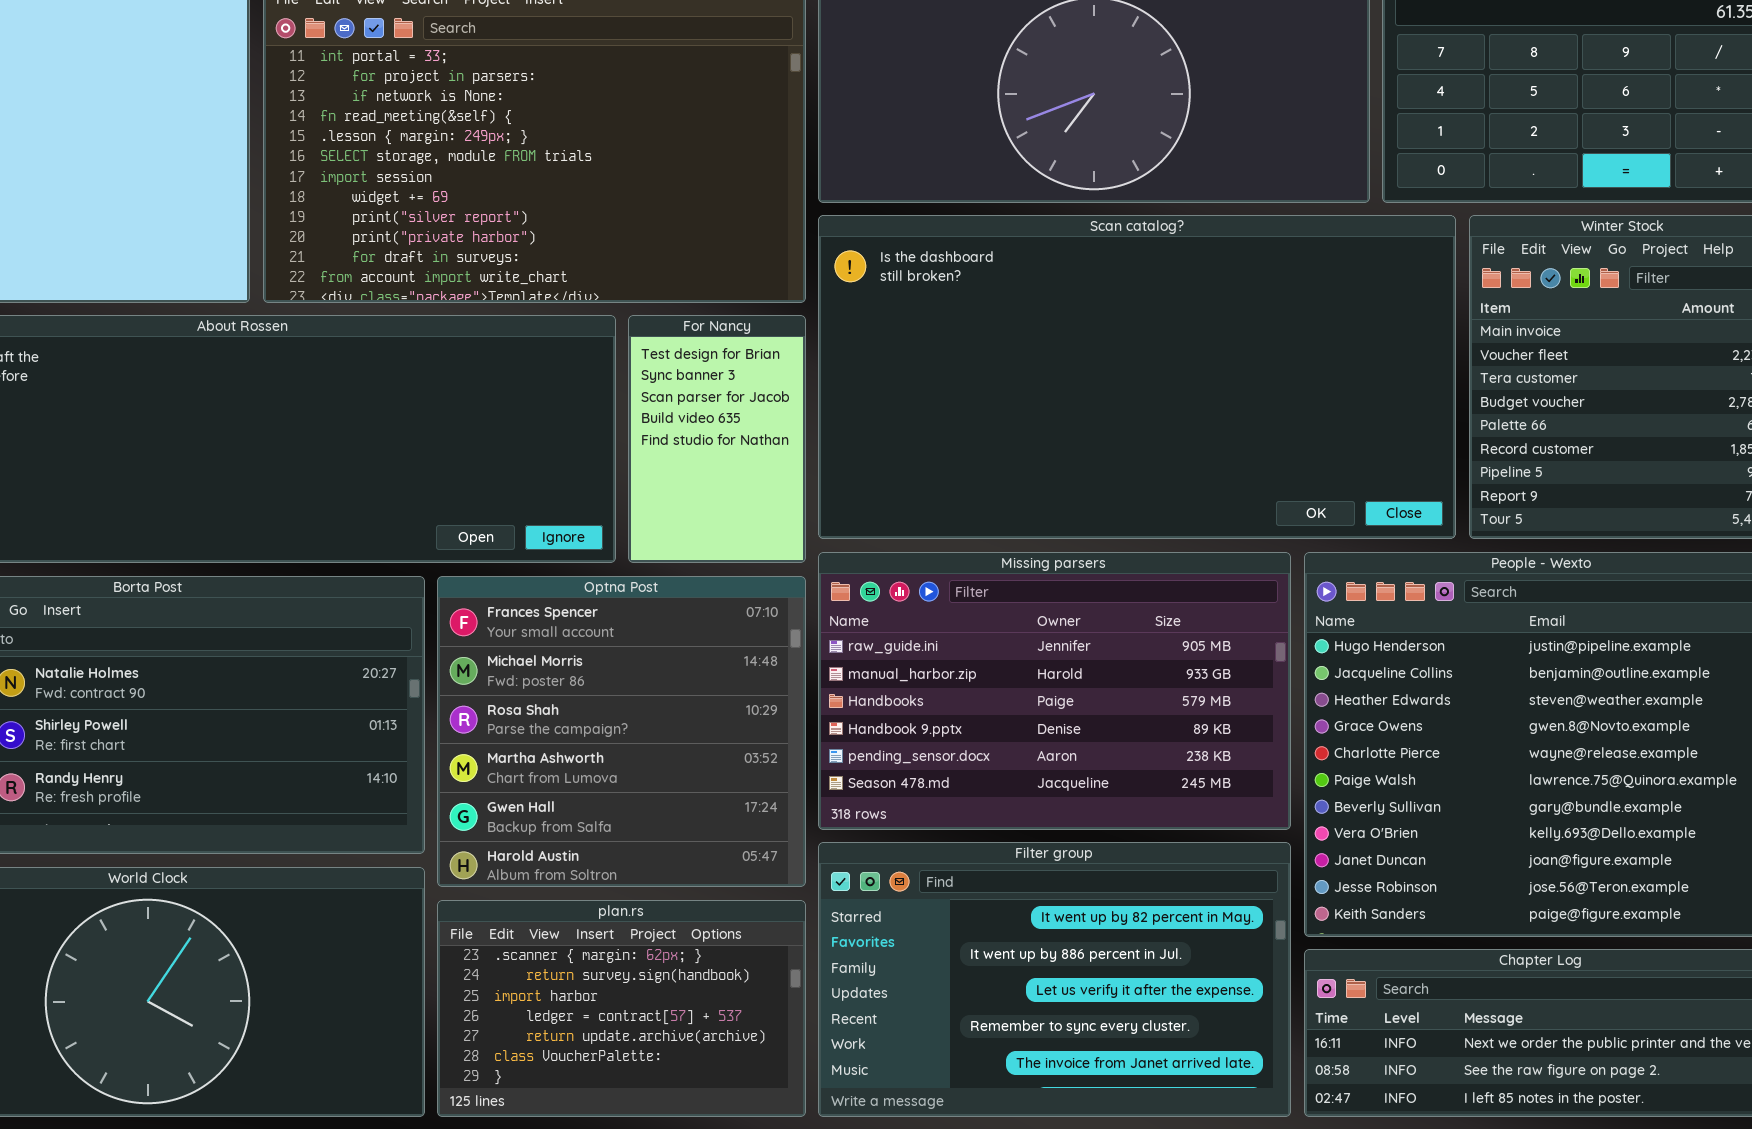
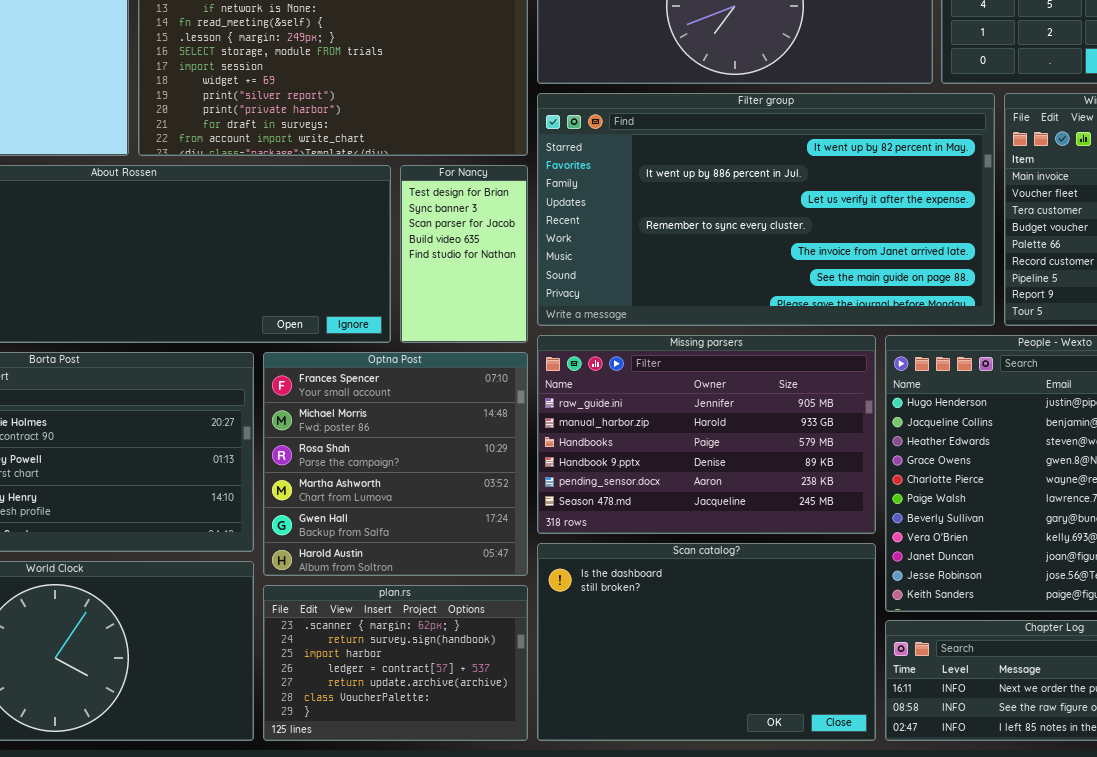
Scan catalog?: [818,215,1456,539] -> [537,543,876,741], moved, resized
Filter group: [818,842,1291,1117] -> [537,93,995,326], moved, resized

